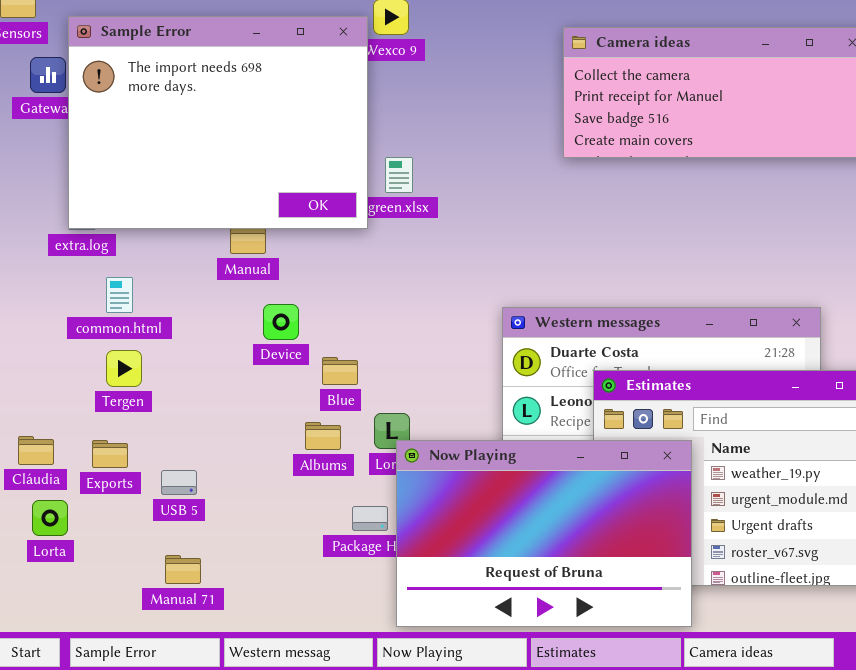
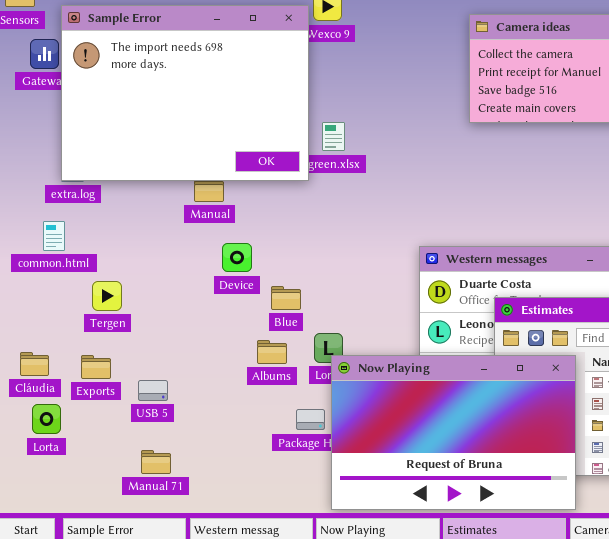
common.html: [106,277,133,313] -> [43,221,65,251], moved

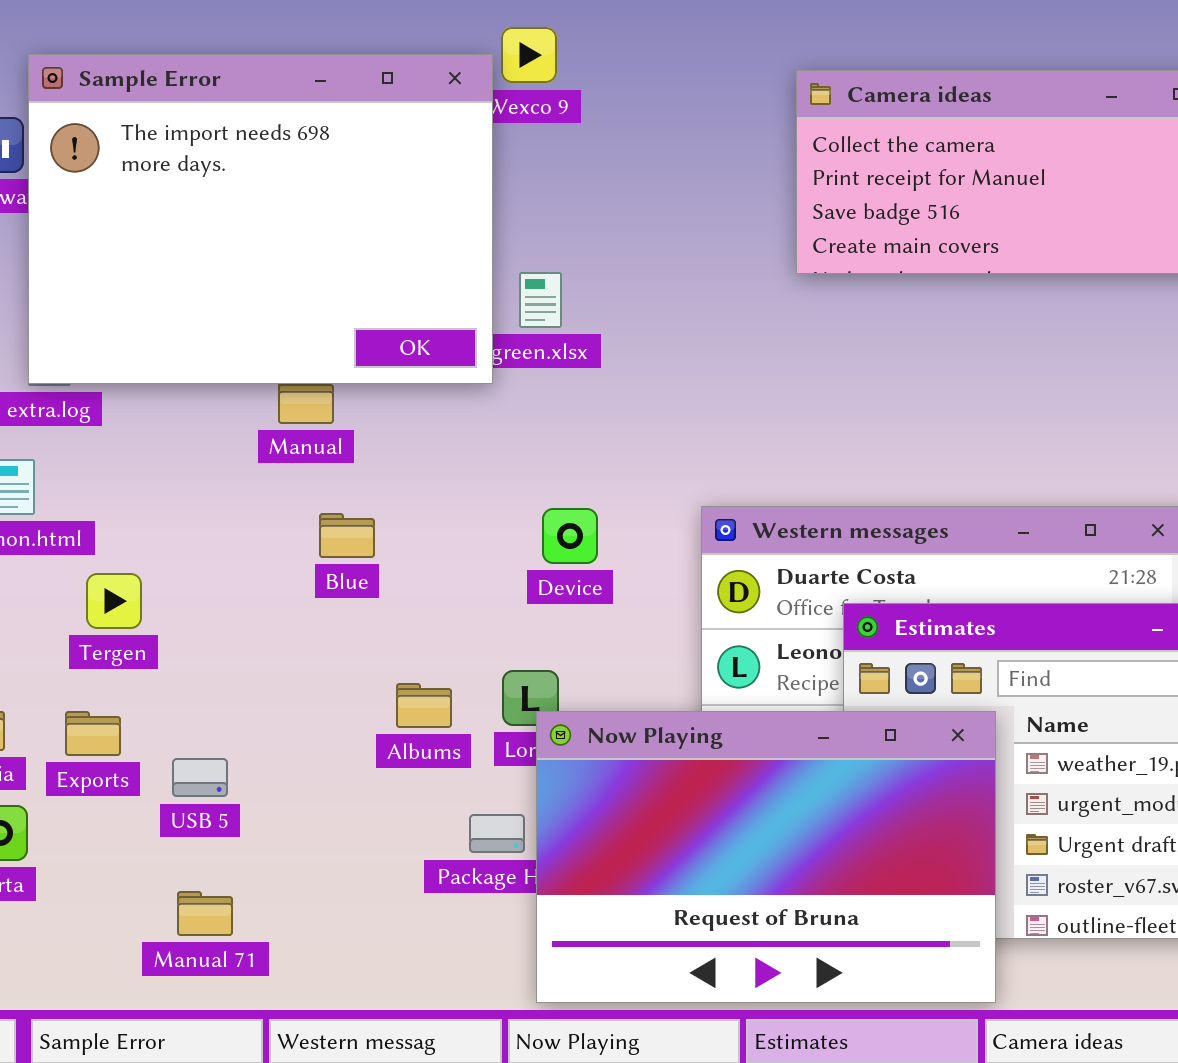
Device: [222,243,252,272] -> [542,508,598,564], moved
Blue: [271,286,301,310] -> [319,513,375,558], moved

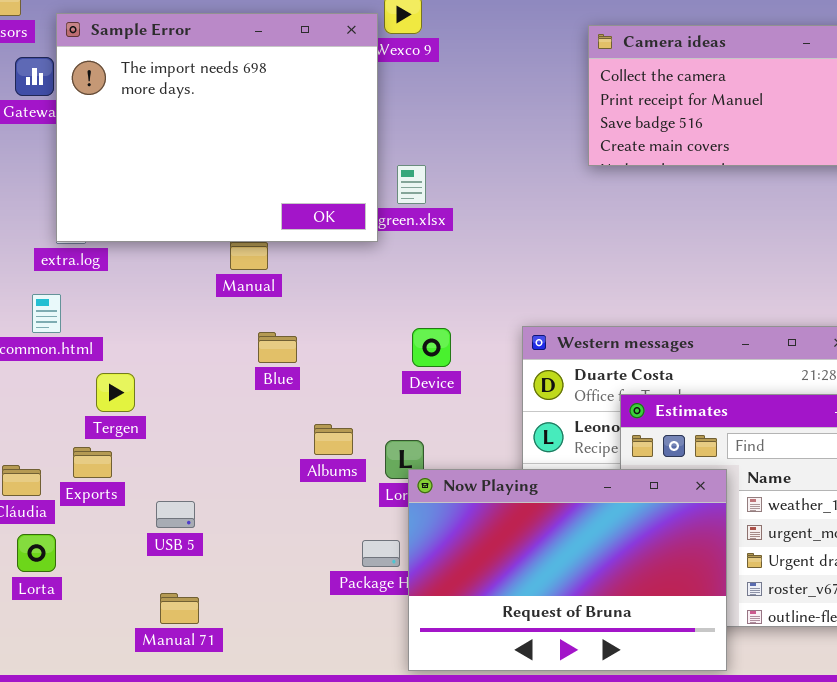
Albums: [396,683,452,728] -> [314,424,353,455], moved
Exports: [65,711,121,756] -> [73,447,112,478], moved

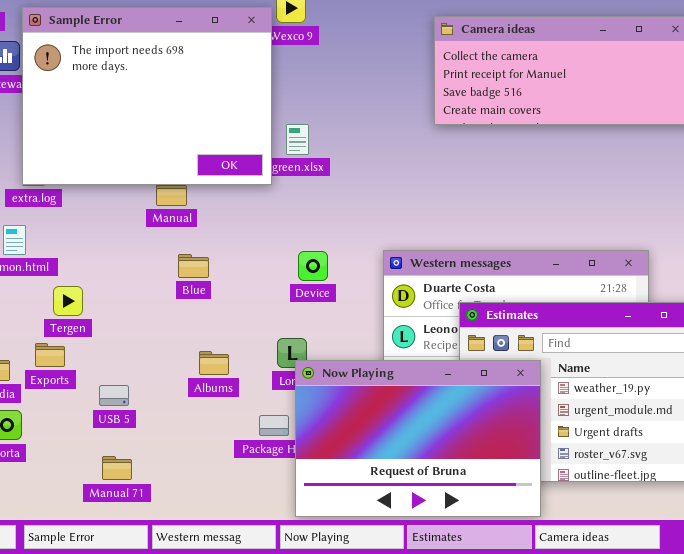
Albums: [314,424,353,455] -> [199,351,229,375], moved

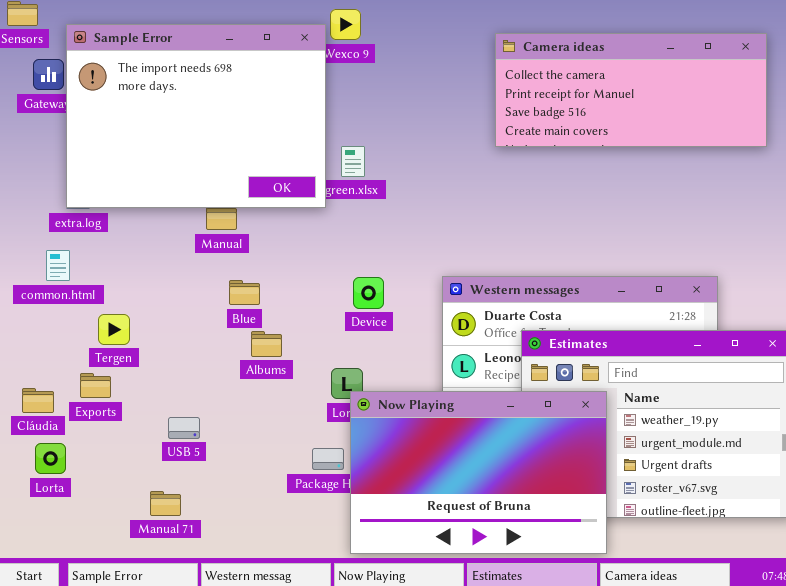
Albums: [199,351,229,375] -> [251,331,282,357], moved
USB 5: [99,385,129,406] -> [168,417,200,439], moved

